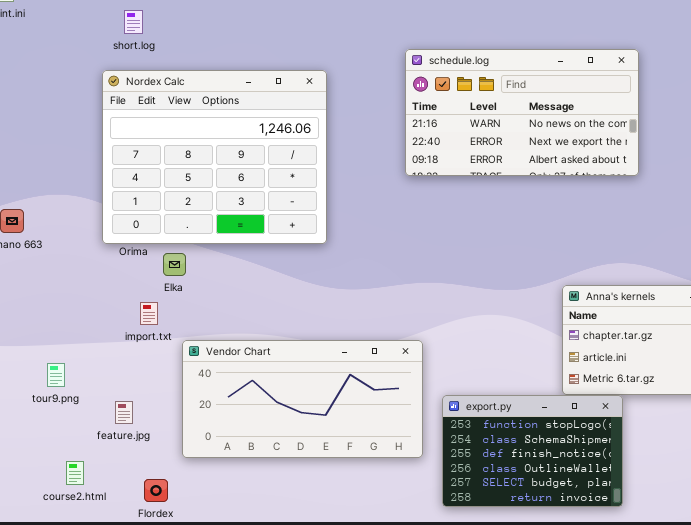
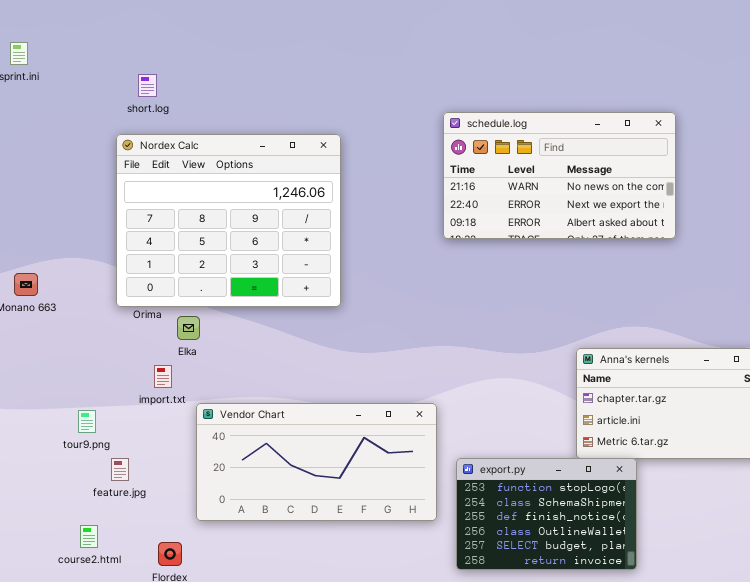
schedule.log: [405,49,639,176] -> [443,112,676,239], moved
tour9.png: [47,363,65,387] -> [78,410,96,433], moved
feature.jpg: [115,401,133,424] -> [111,458,129,481], moved

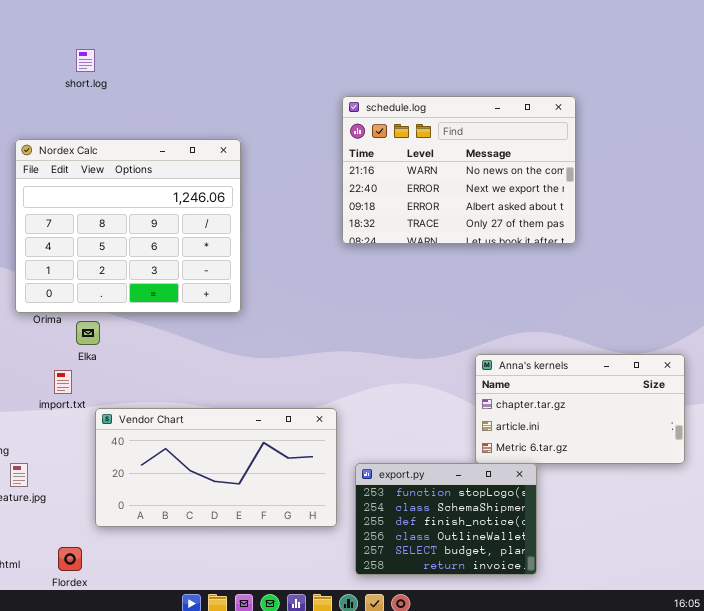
short.log: [138,74,157,97] -> [76,49,95,72], moved
schedule.log: [443,112,676,239] -> [342,96,576,244], resized

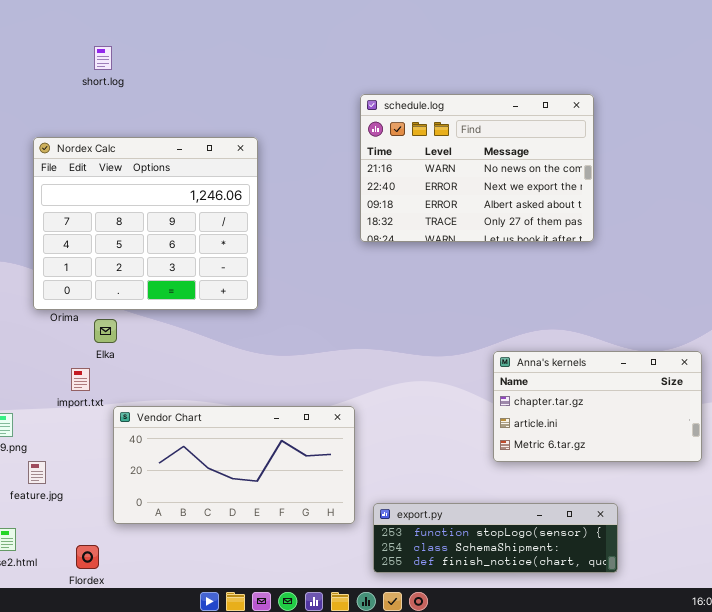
export.py: [355,463,537,575] -> [373,503,618,573], resized

